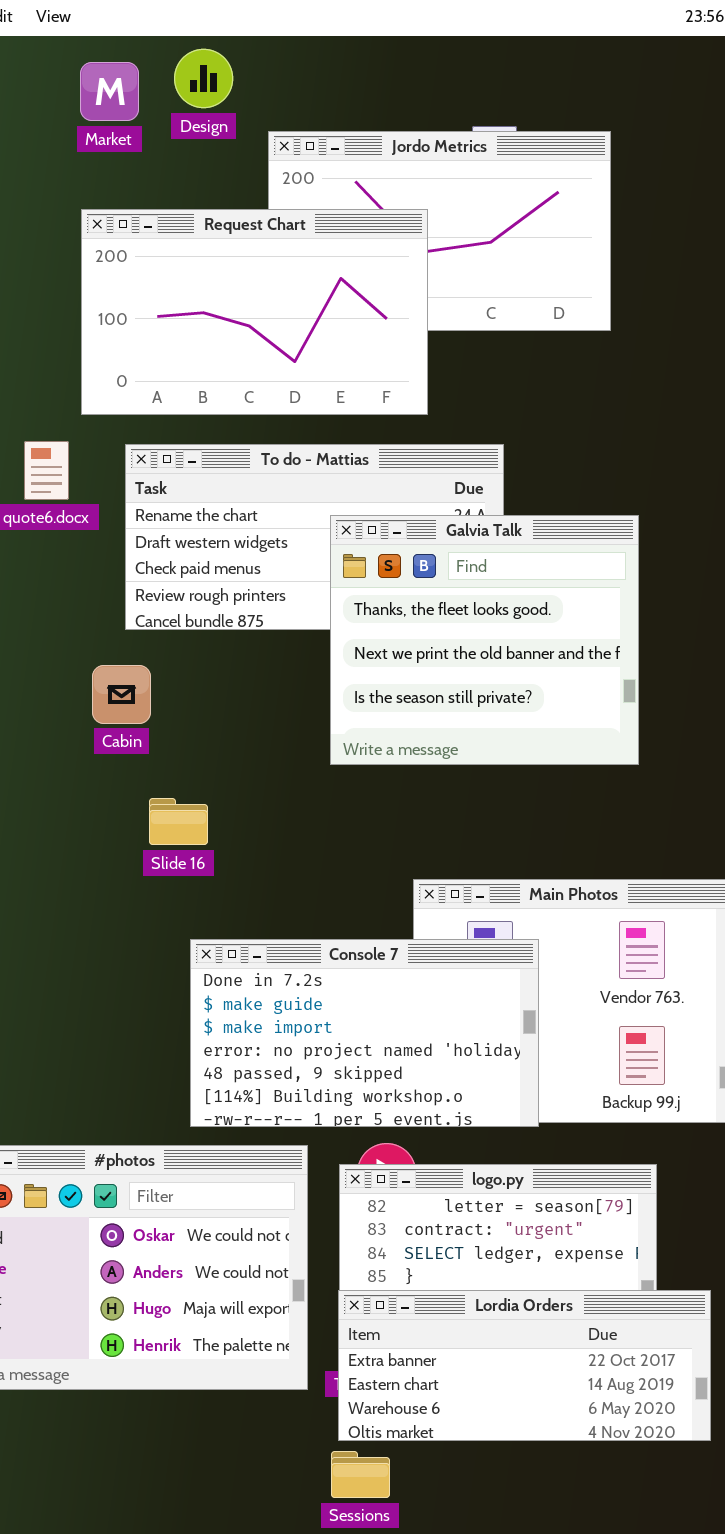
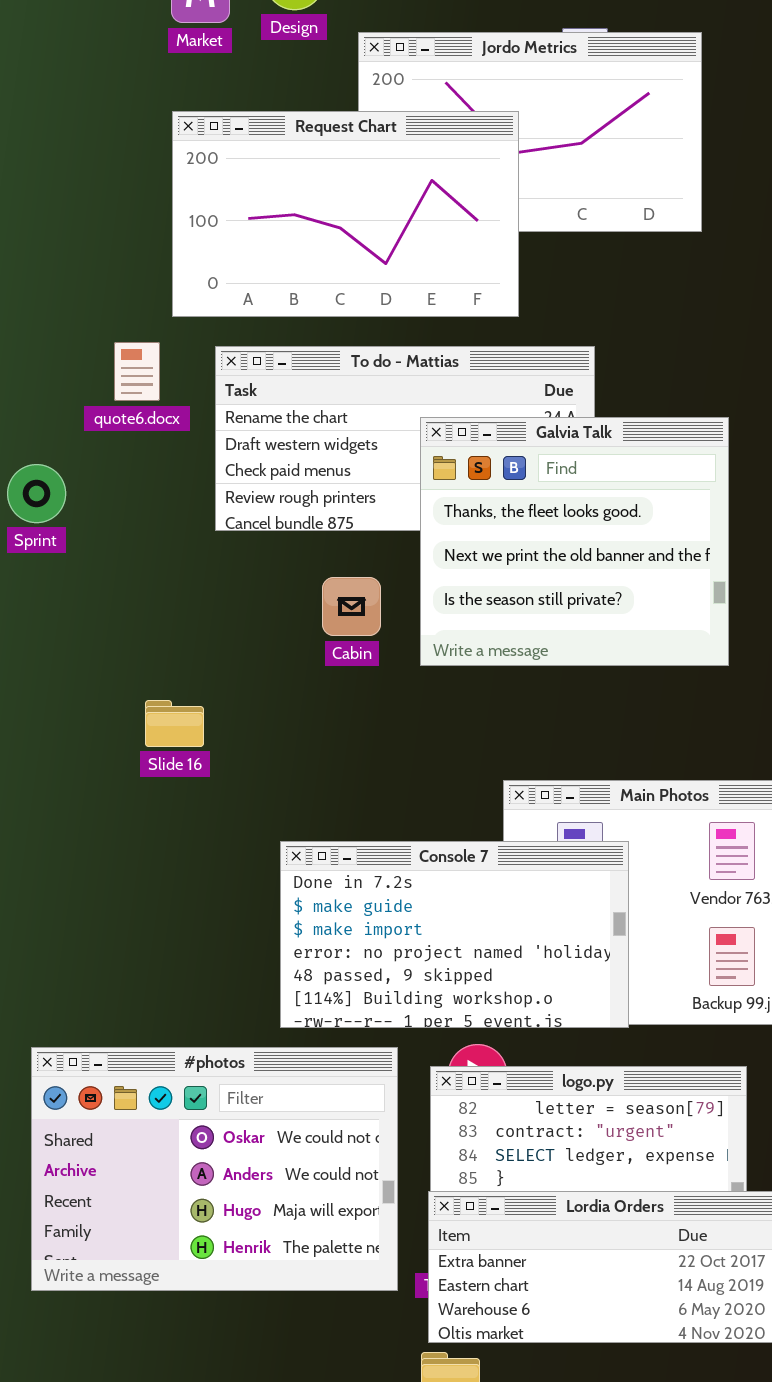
Cabin: [92,665,151,724] -> [322,577,381,636], moved
Slide 16: [149,798,208,845] -> [145,700,204,747], moved

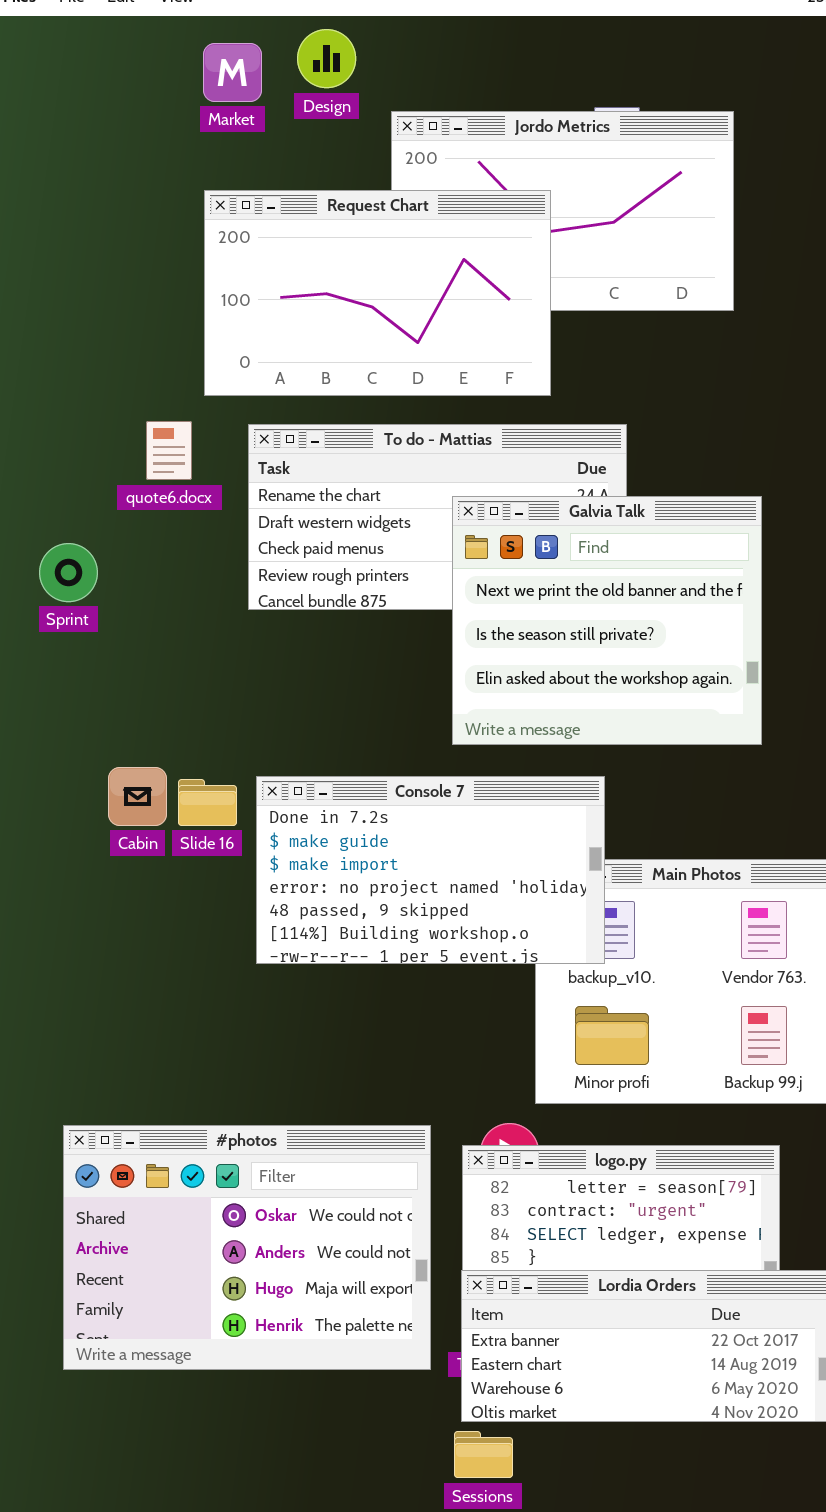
Galvia Talk: [420,417,729,666] -> [452,496,762,745], scrolled down 1 row
Cabin: [322,577,381,636] -> [108,767,167,826], moved
Console 7: [280,841,629,1028] -> [256,776,605,964], moved

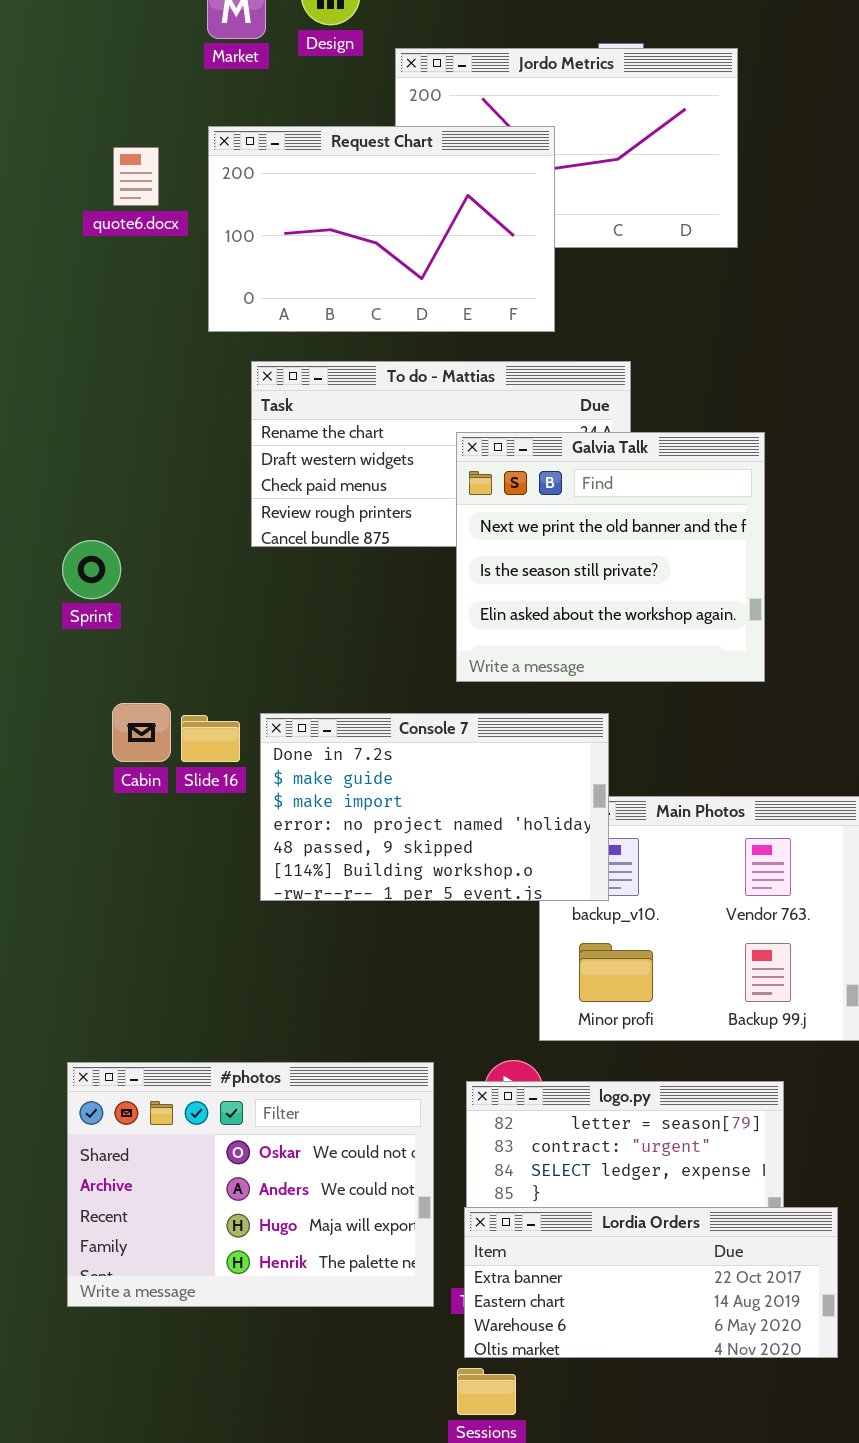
quote6.docx: [146,421,192,480] -> [113,147,159,206], moved
Sprint: [39,543,98,602] -> [62,540,121,599], moved

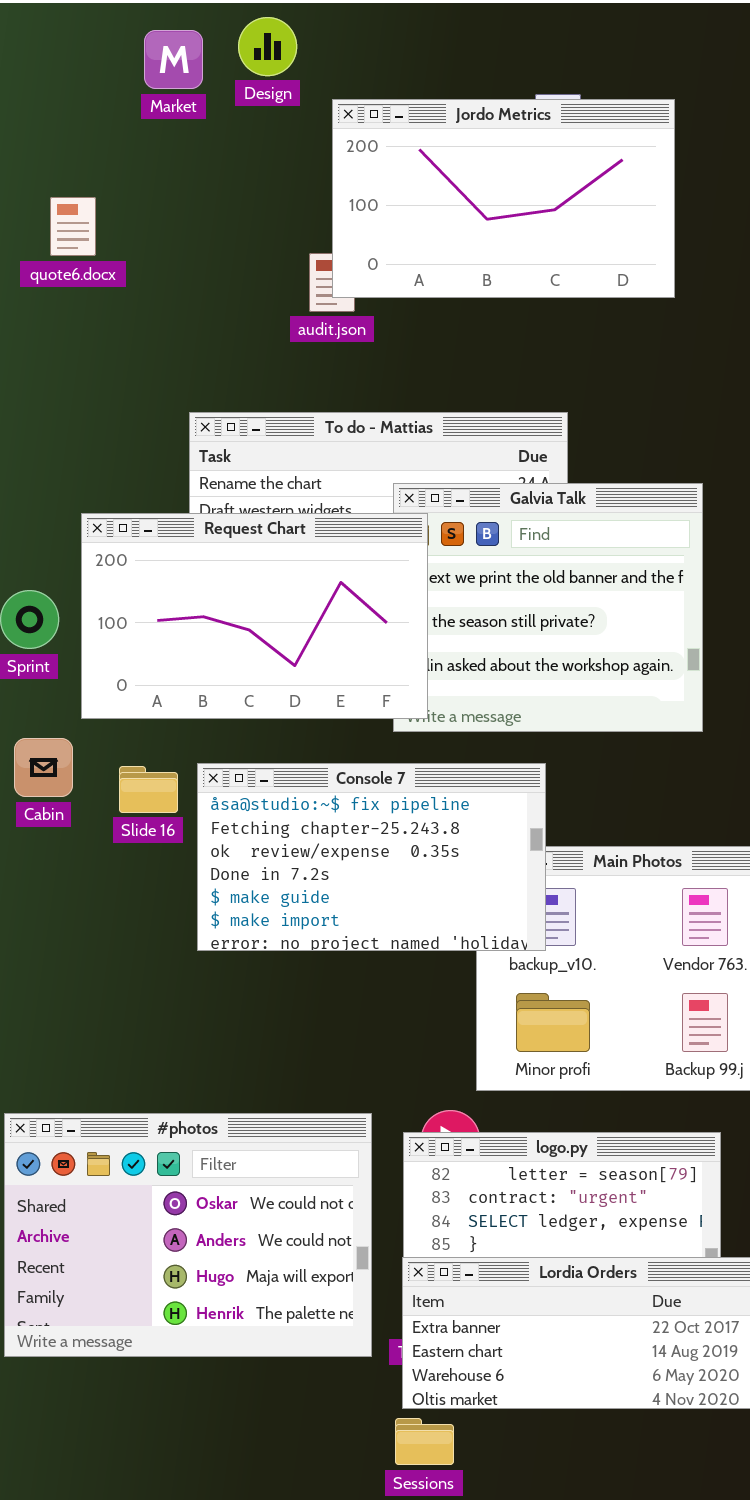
Request Chart: [208,126,555,332] -> [81,513,428,719], moved
Cabin: [112,703,171,762] -> [14,738,73,797], moved
Console 7: [260,713,609,901] -> [197,763,546,951], scrolled up 3 rows

